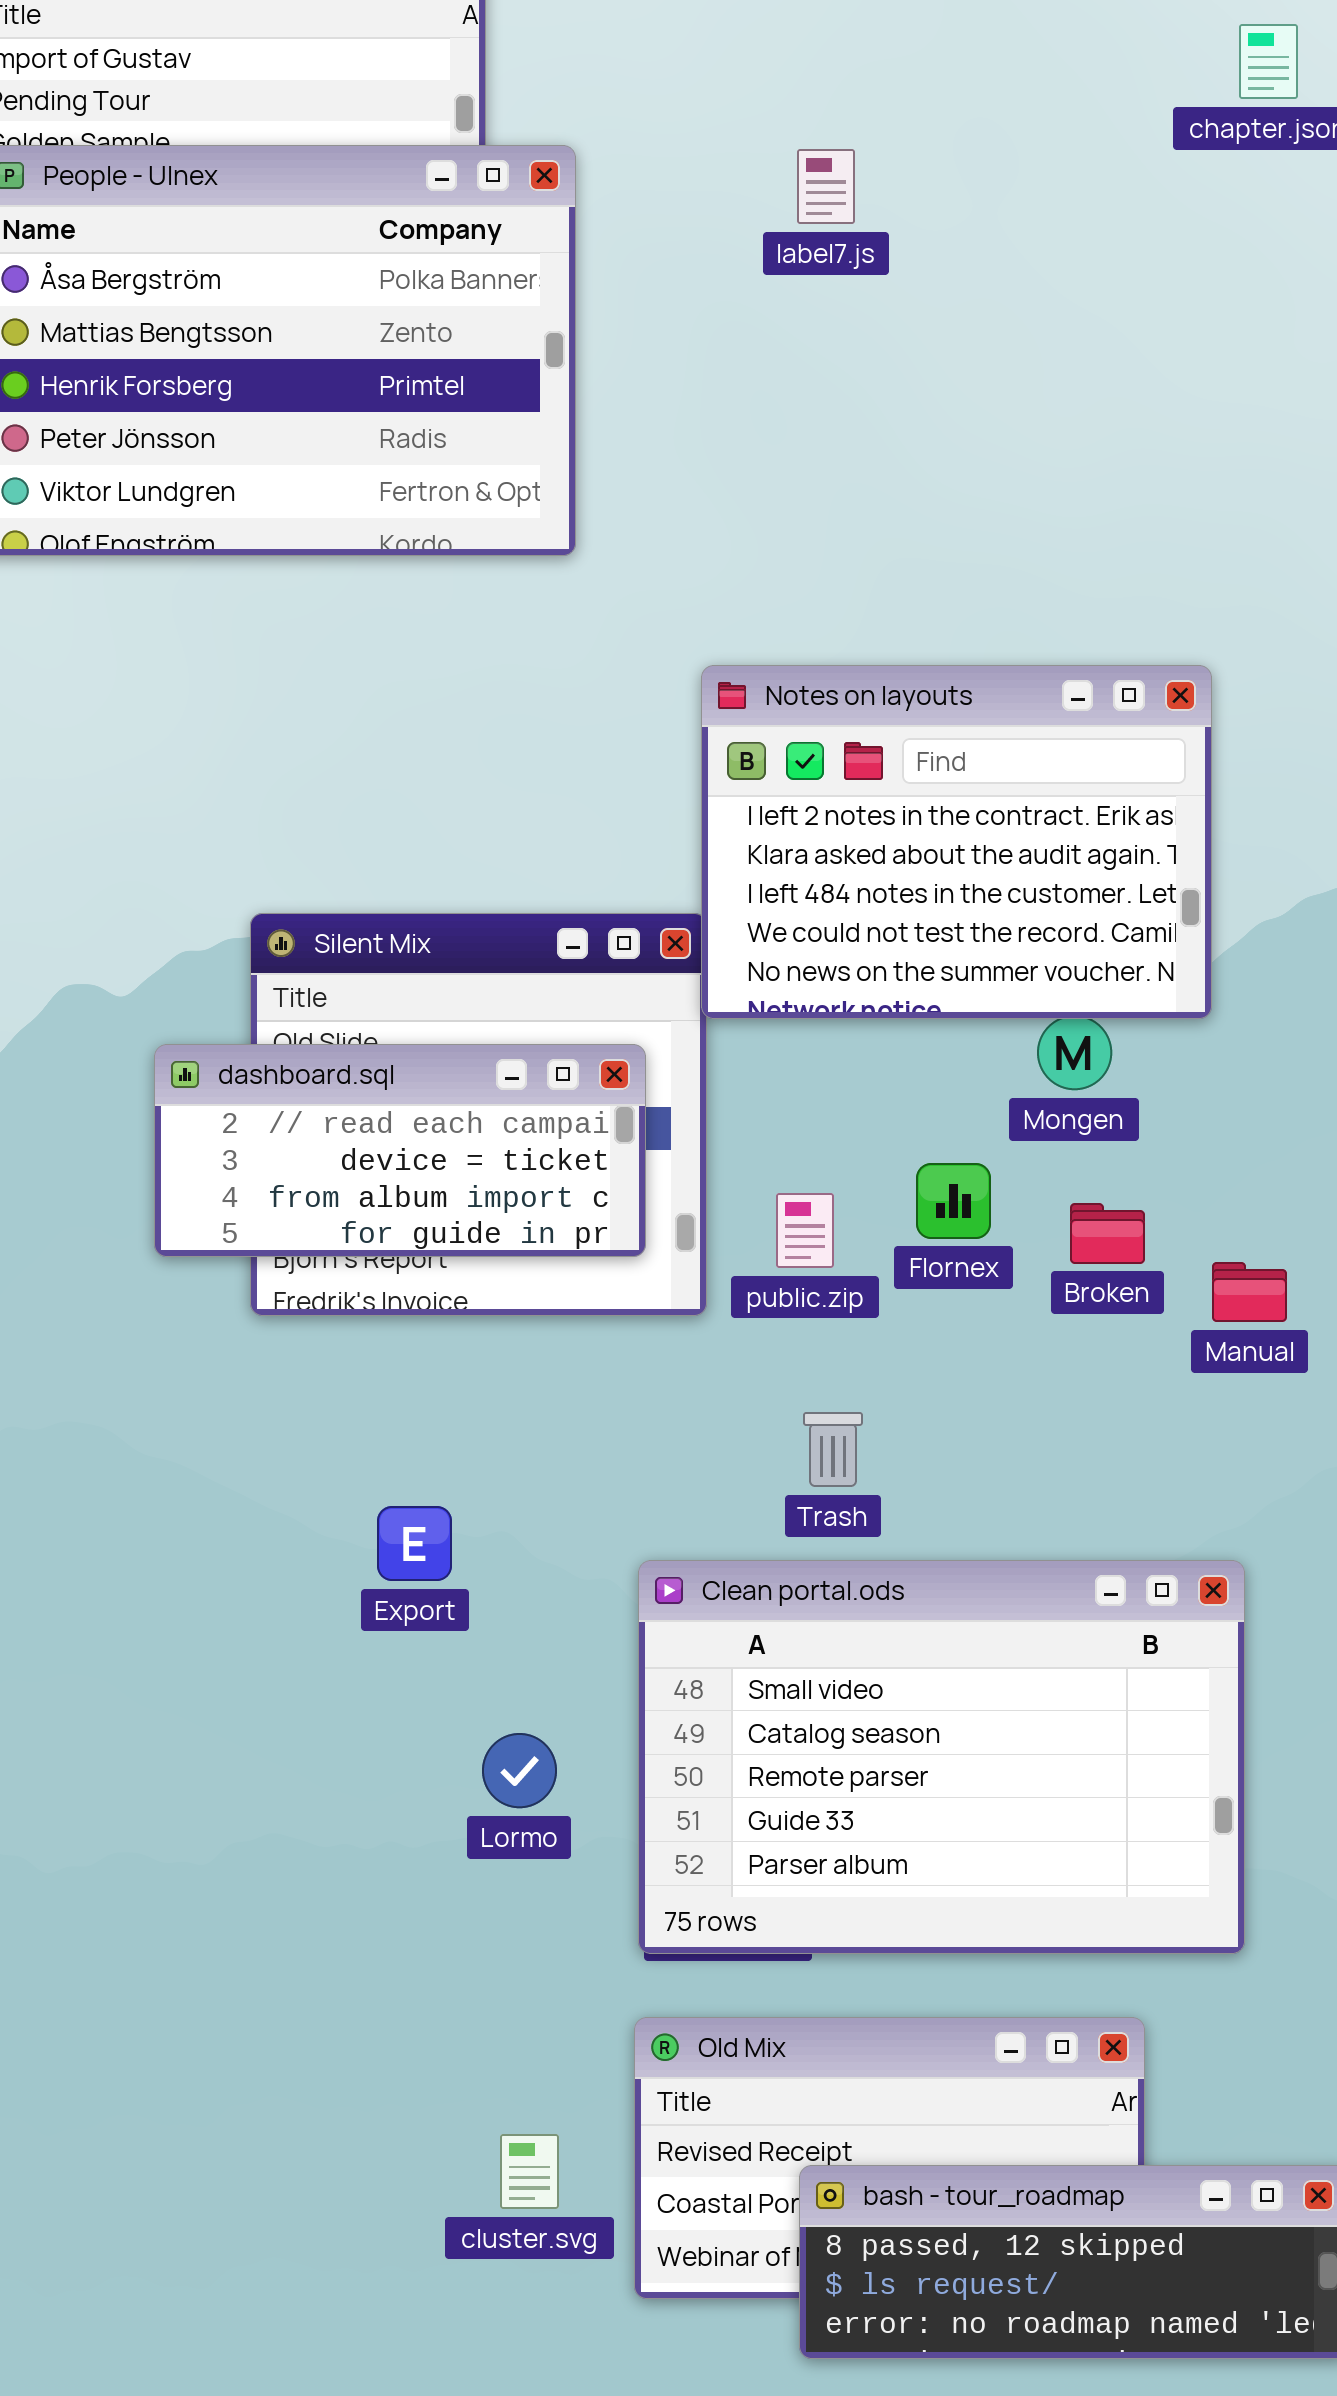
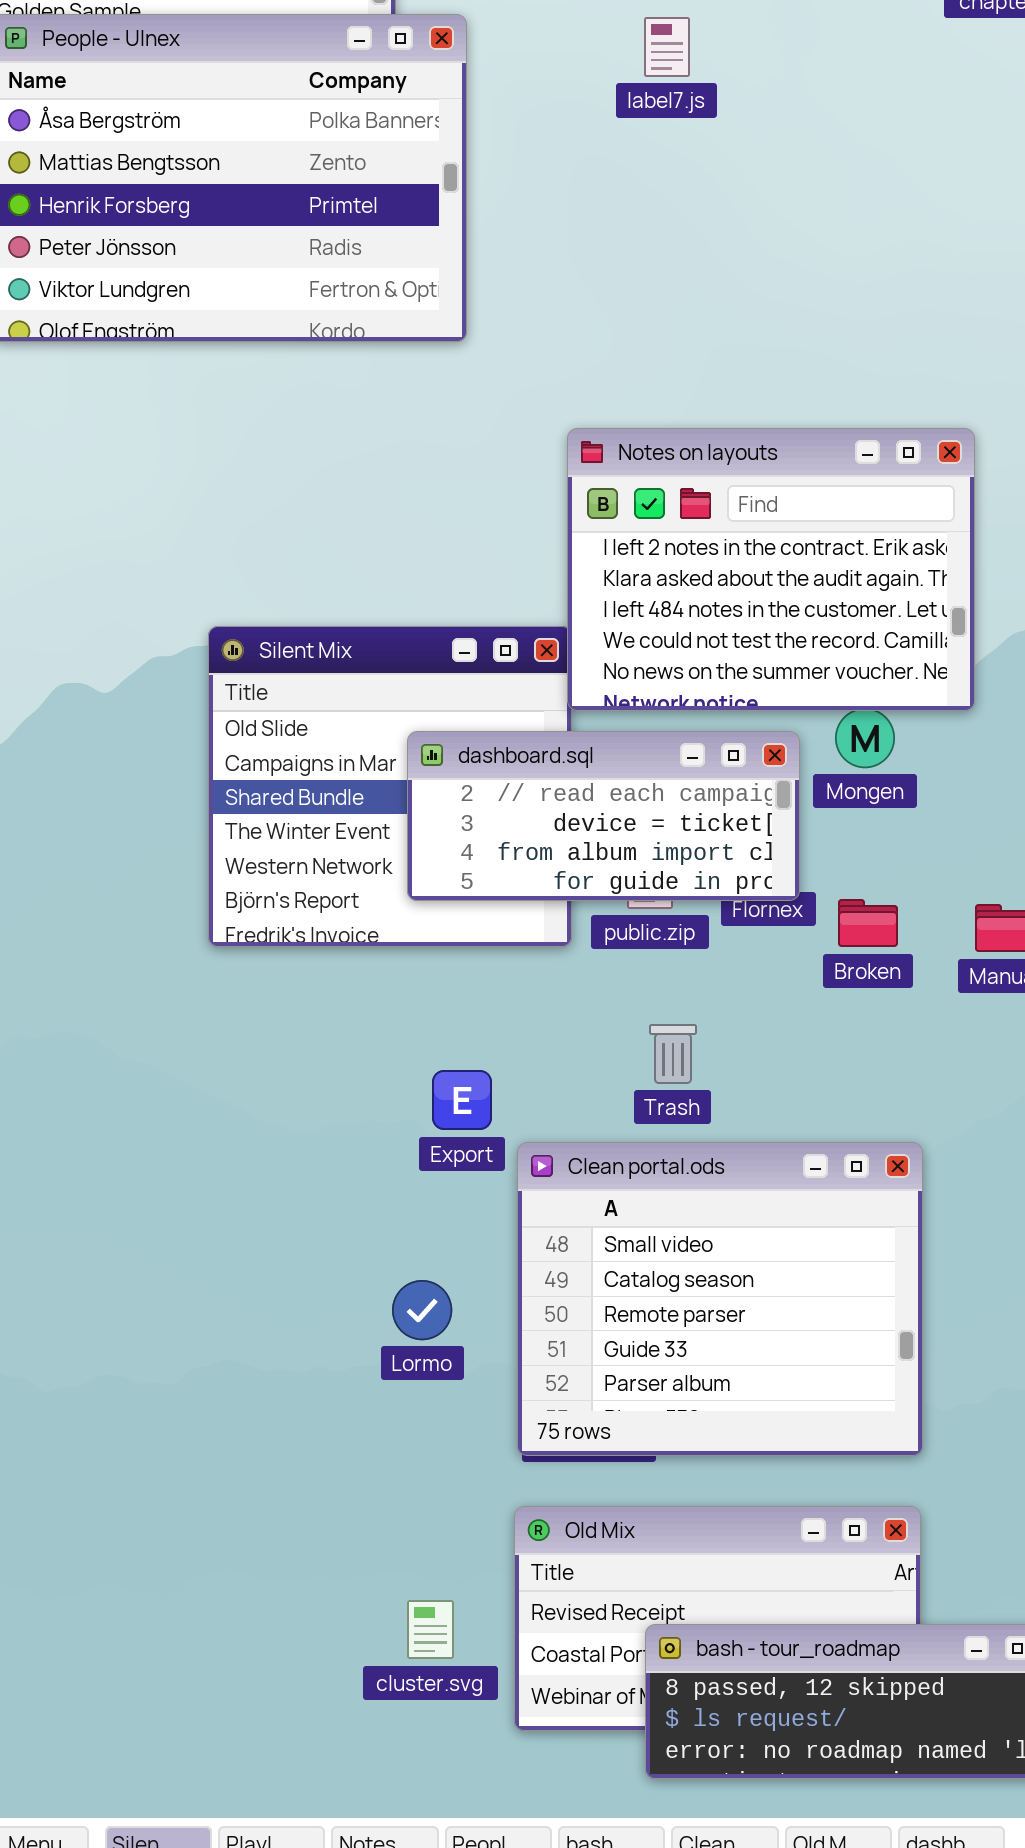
dashboard.sql: [154,1044,646,1257] -> [407,731,800,901], moved
Broken: [1070,1203,1145,1264] -> [838,899,898,947], moved
Export: [377,1506,452,1581] -> [432,1070,492,1130], moved
Clean portal.ods: [638,1560,1245,1954] -> [517,1142,923,1456], resized

